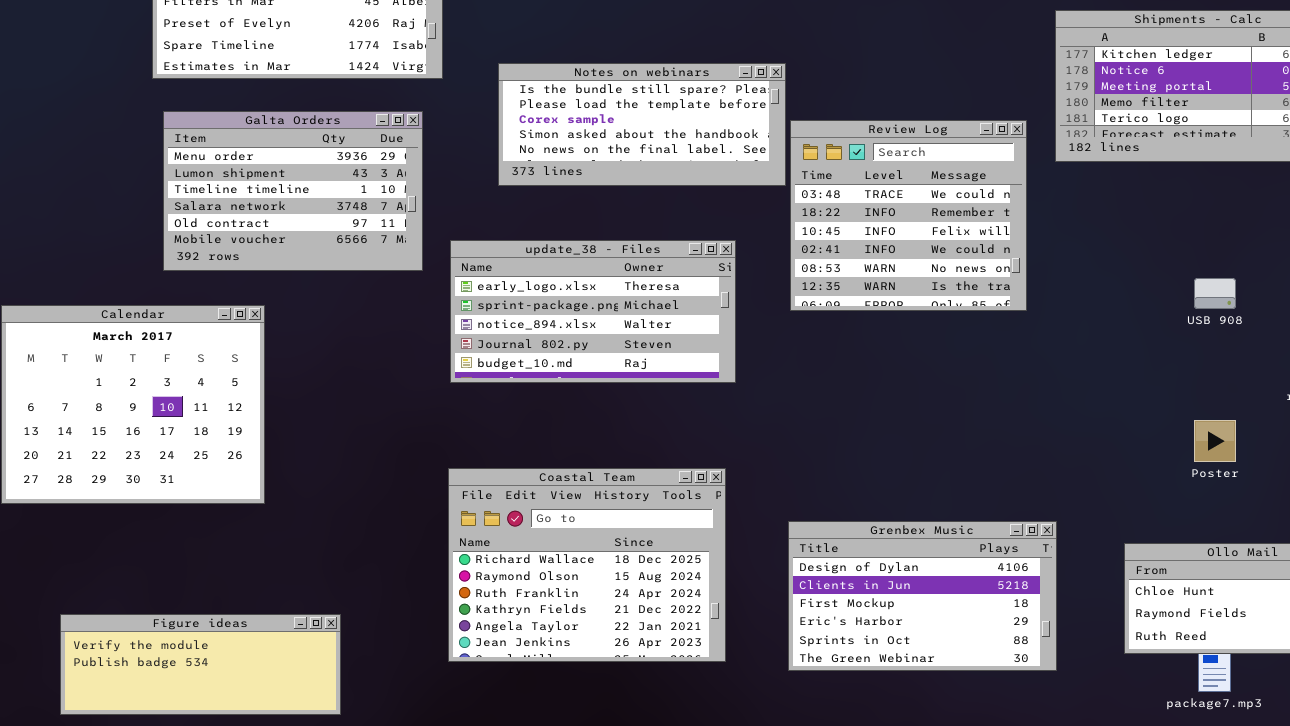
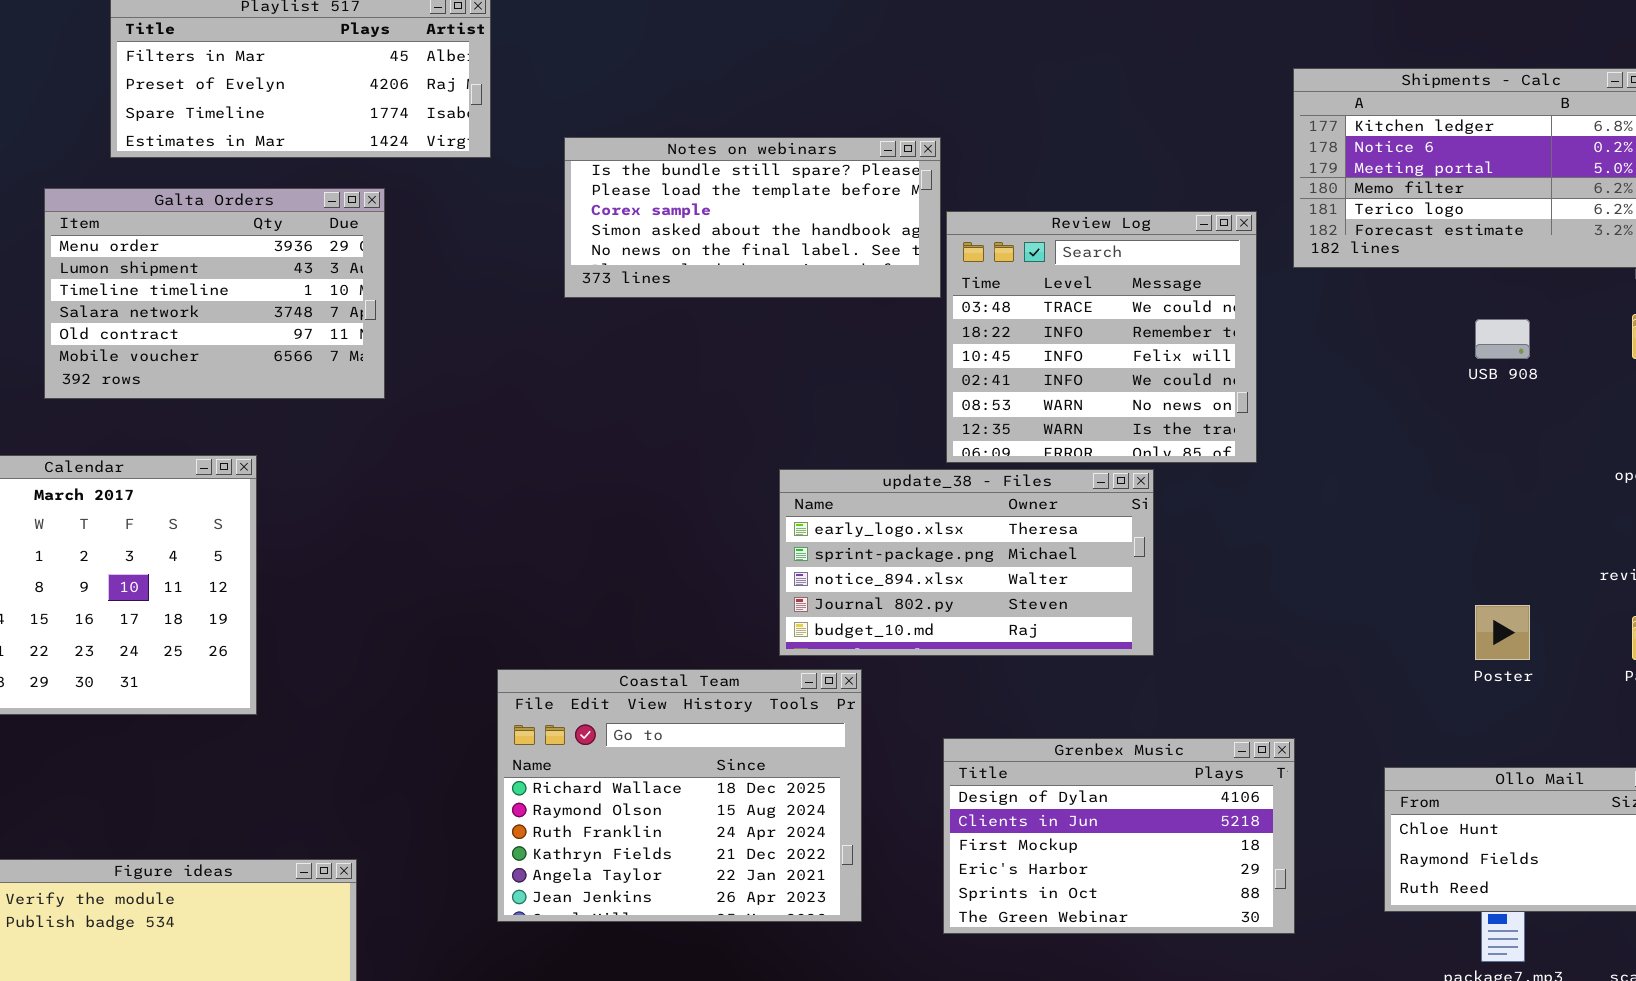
Galta Orders: [163,111,423,271] -> [44,188,385,399], moved
update_38 - Files: [450,240,736,383] -> [779,469,1154,656], moved
USB 908: [1194,278,1236,309] -> [1475,319,1530,359], moved

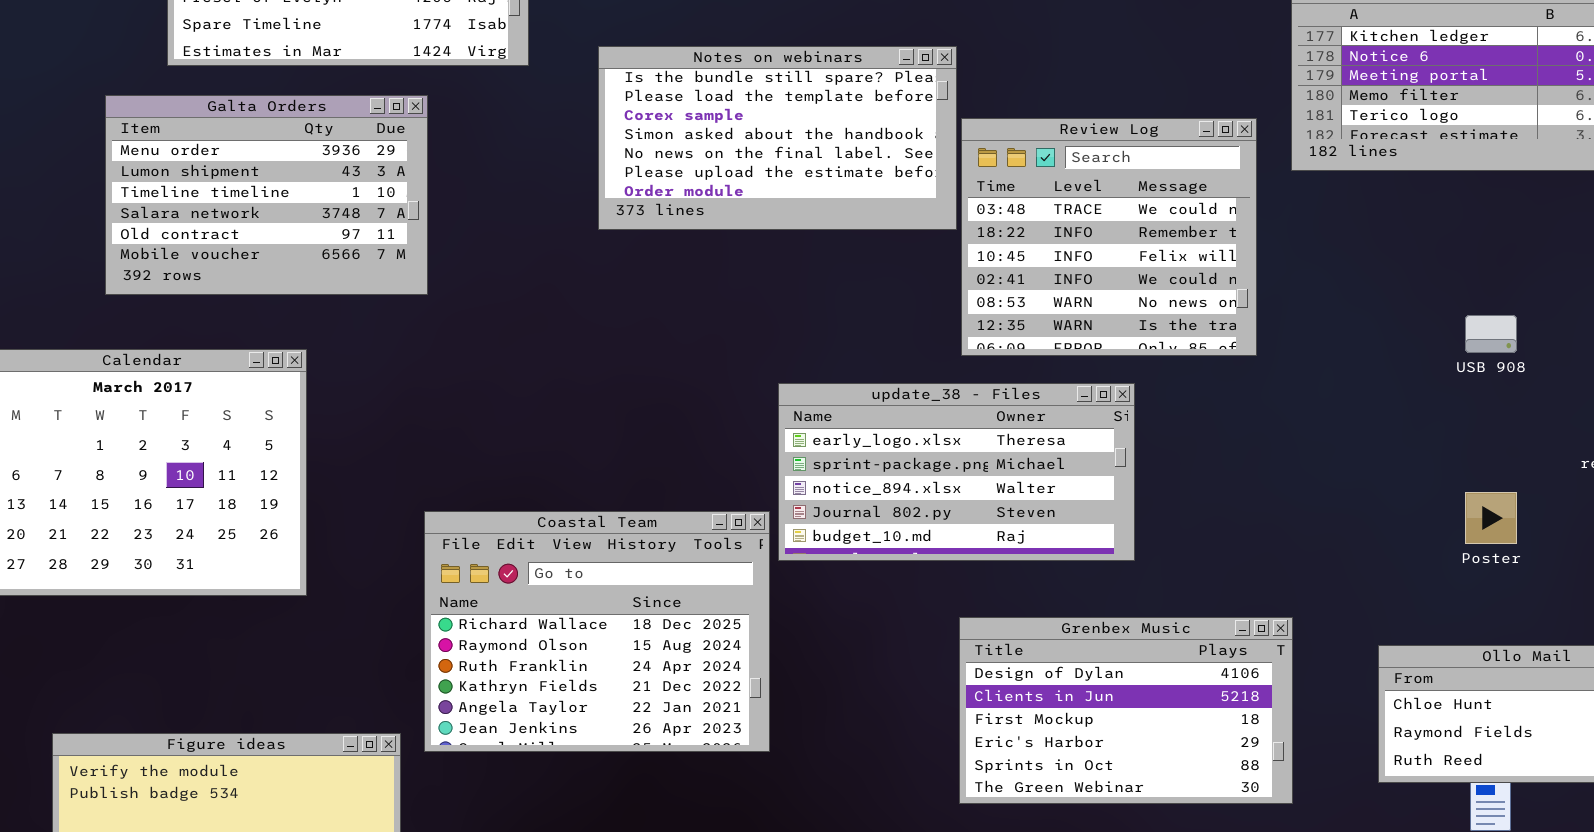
Notes on webinars: [564,137,941,298] -> [598,46,957,230], resized
USB 908: [1475,319,1530,359] -> [1465,315,1517,353], moved
update_38 - Files: [779,469,1154,656] -> [778,383,1135,561], moved
Coastal Team: [497,669,862,922] -> [424,511,770,752], moved

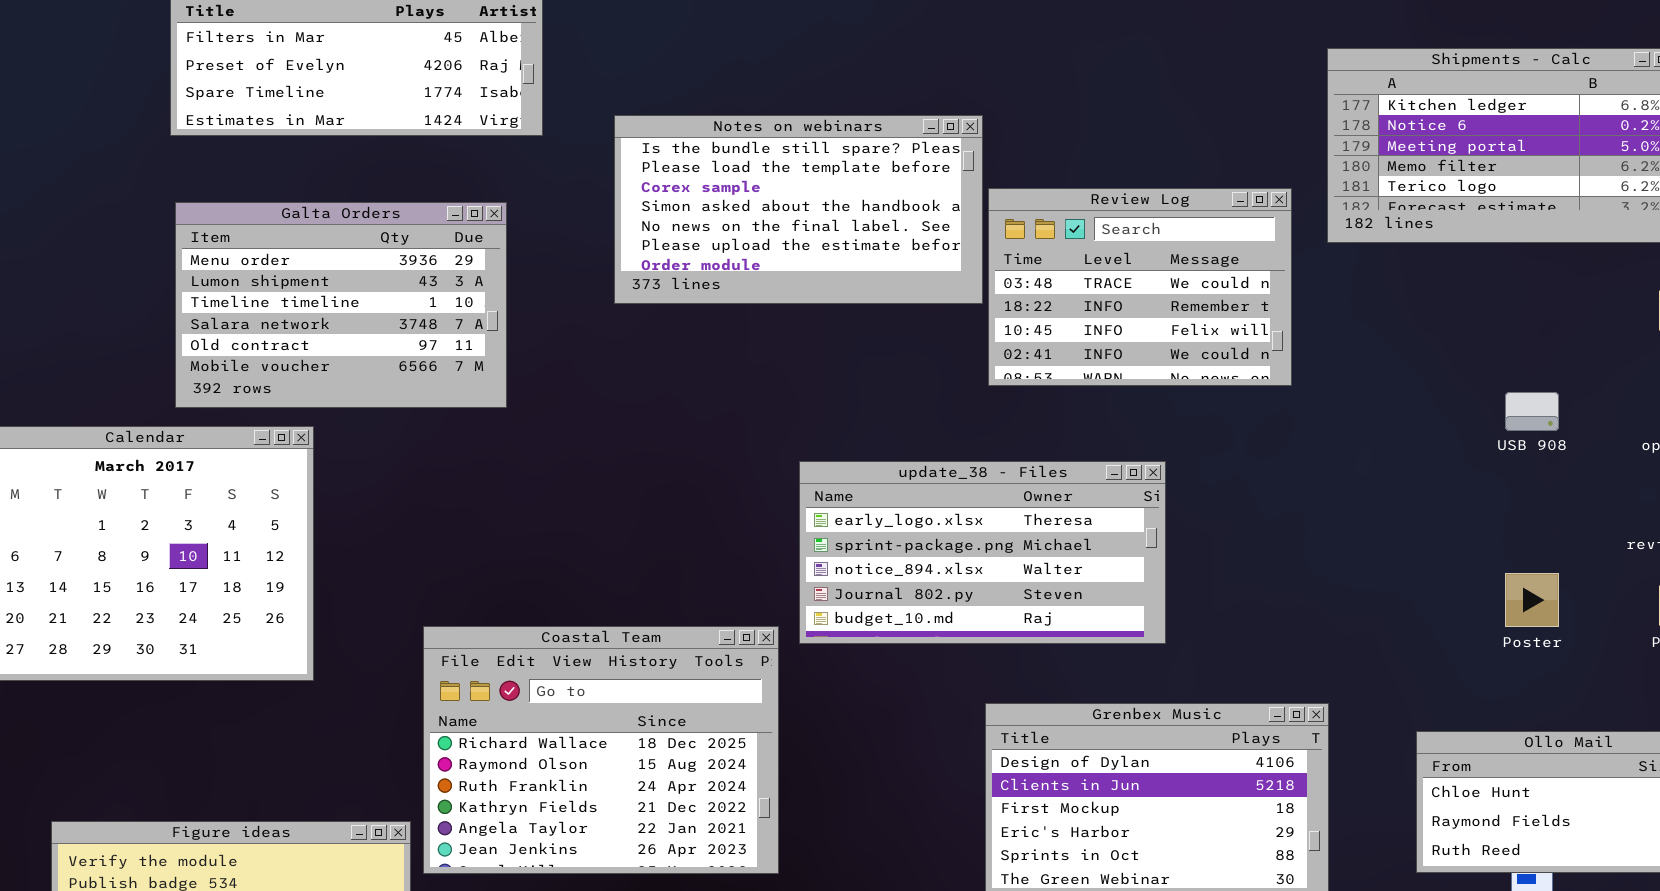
Galta Orders: [105,95,428,295] -> [175,202,507,408], moved
Review Log: [961,118,1257,356] -> [988,188,1292,386], resized
Coastal Team: [424,511,770,752] -> [423,626,779,874], moved

